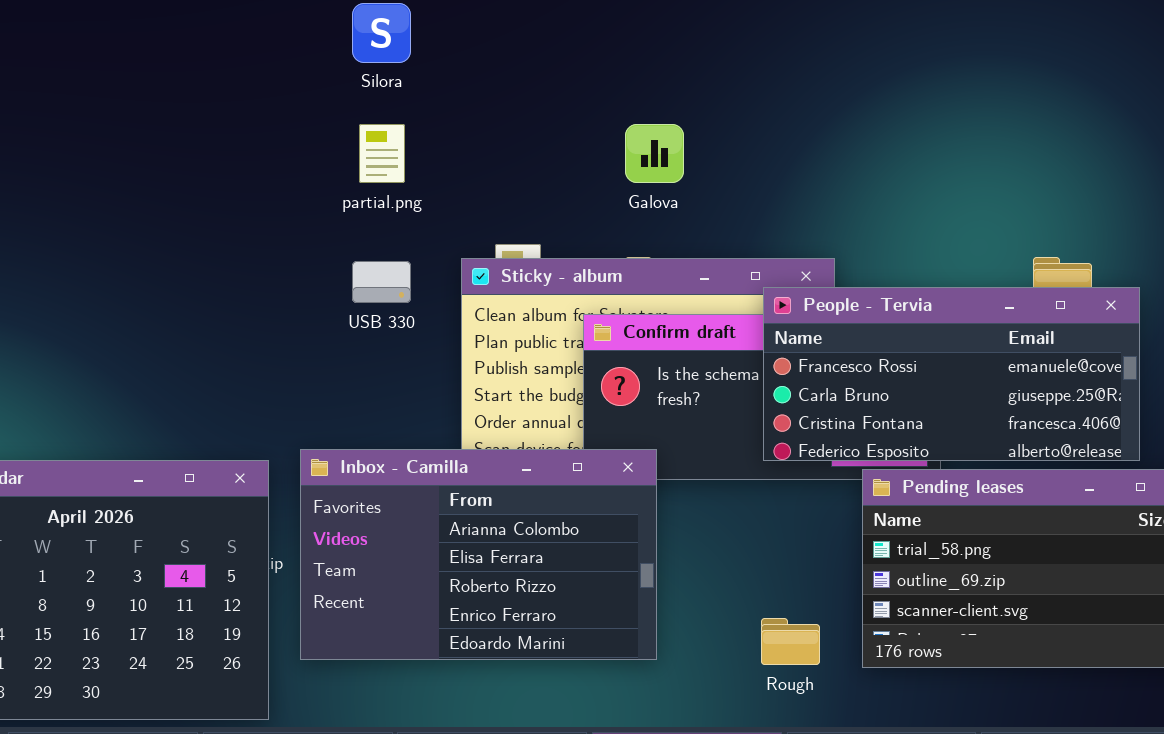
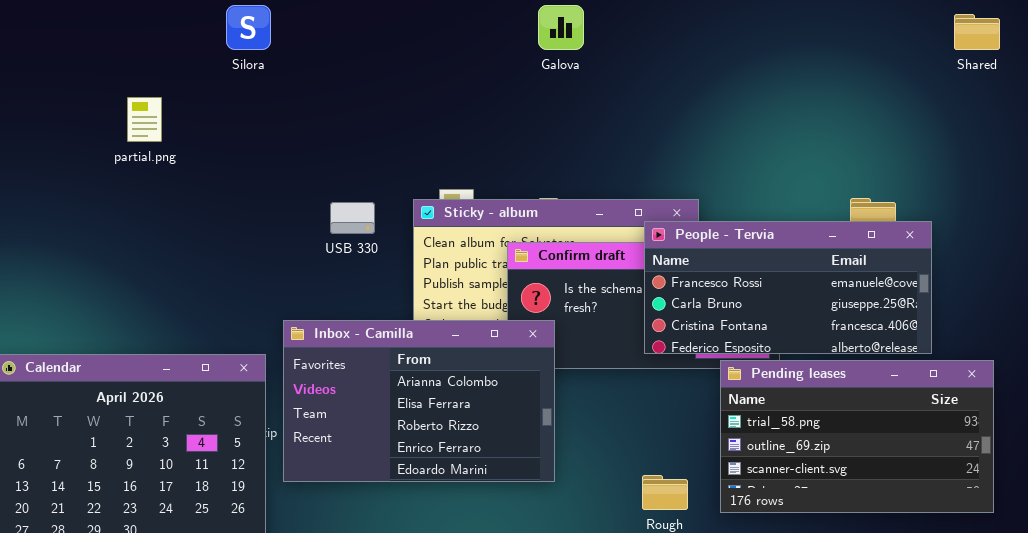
Silora: [352,3,411,63] -> [226,5,271,50], moved
partial.png: [359,124,405,183] -> [127,97,162,142], moved
Galova: [625,124,684,183] -> [538,5,584,50], moved
Inbox - Camilla: [300,449,657,660] -> [283,320,555,482], moved

